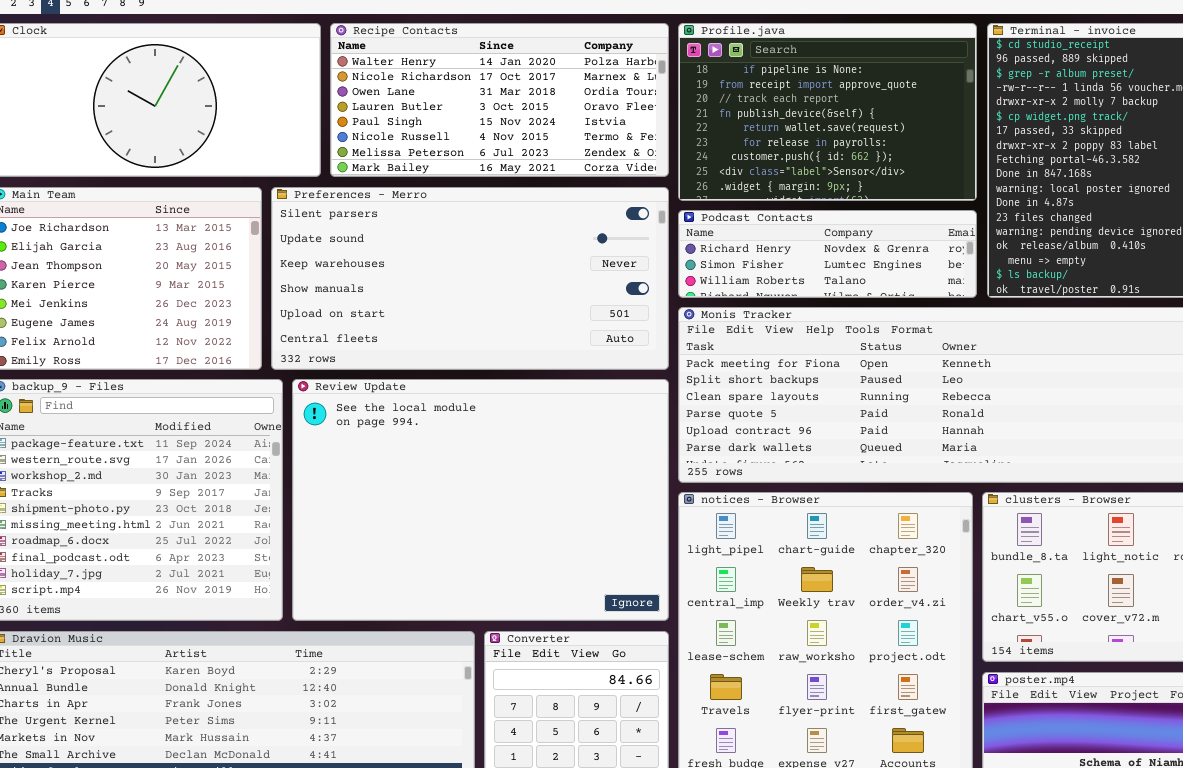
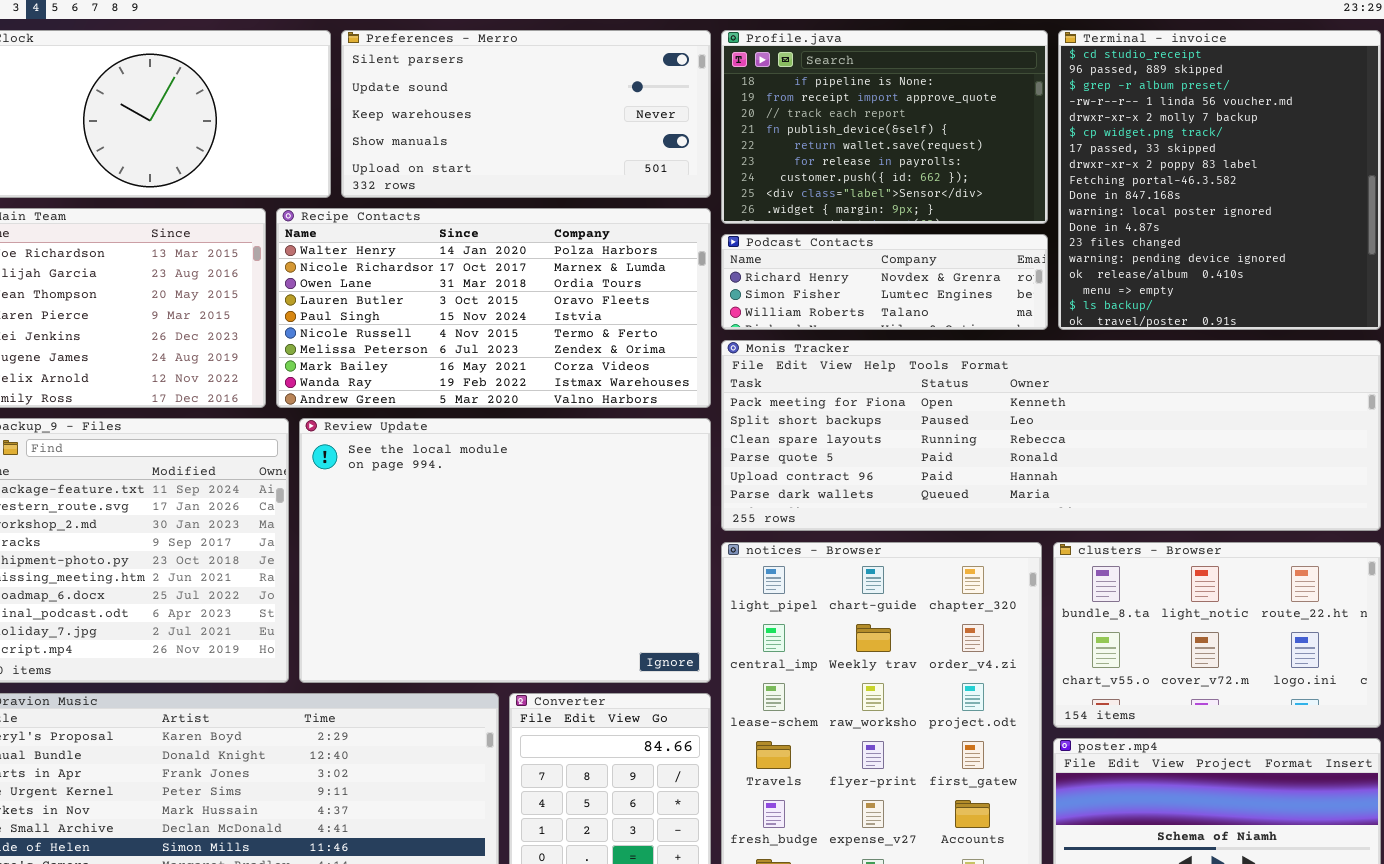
Recipe Contacts: [330,23,669,177] -> [276,208,711,408], moved, resized
Preferences - Merro: [271,187,669,370] -> [341,30,711,198], moved, resized

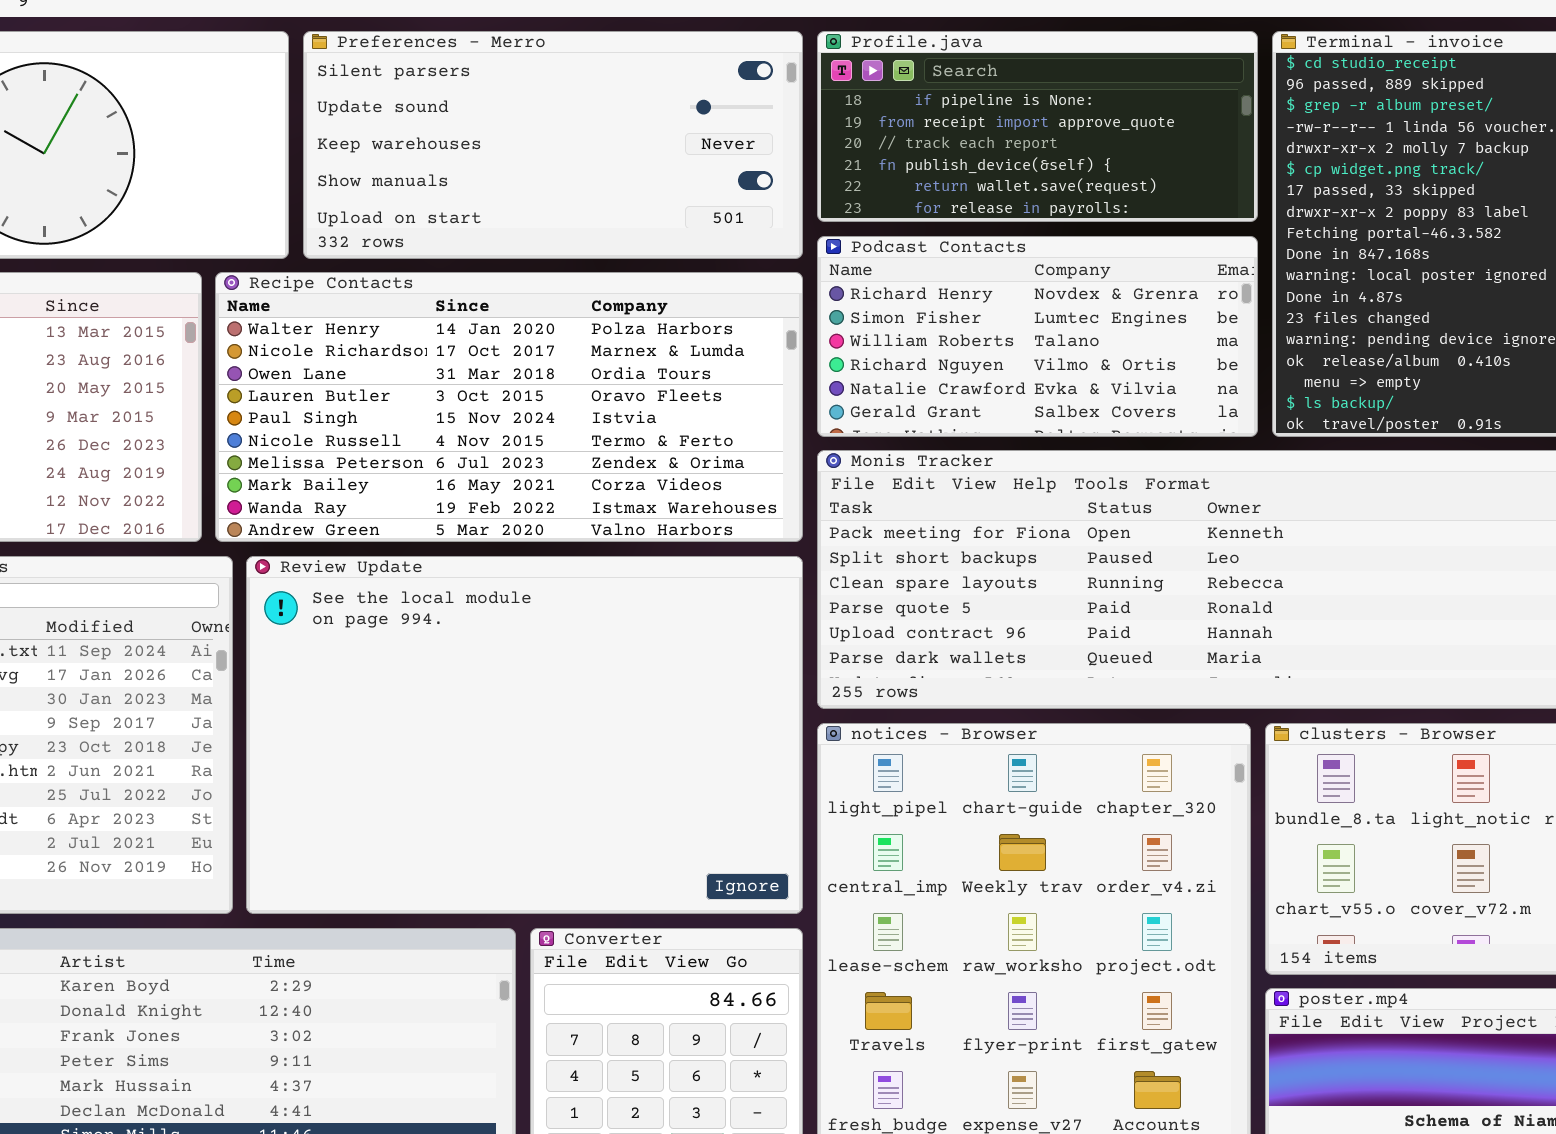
Profile.java: [721,30,1048,224] -> [817,31,1258,222], resized
Podcast Contacts: [721,234,1048,330] -> [817,236,1258,437], resized

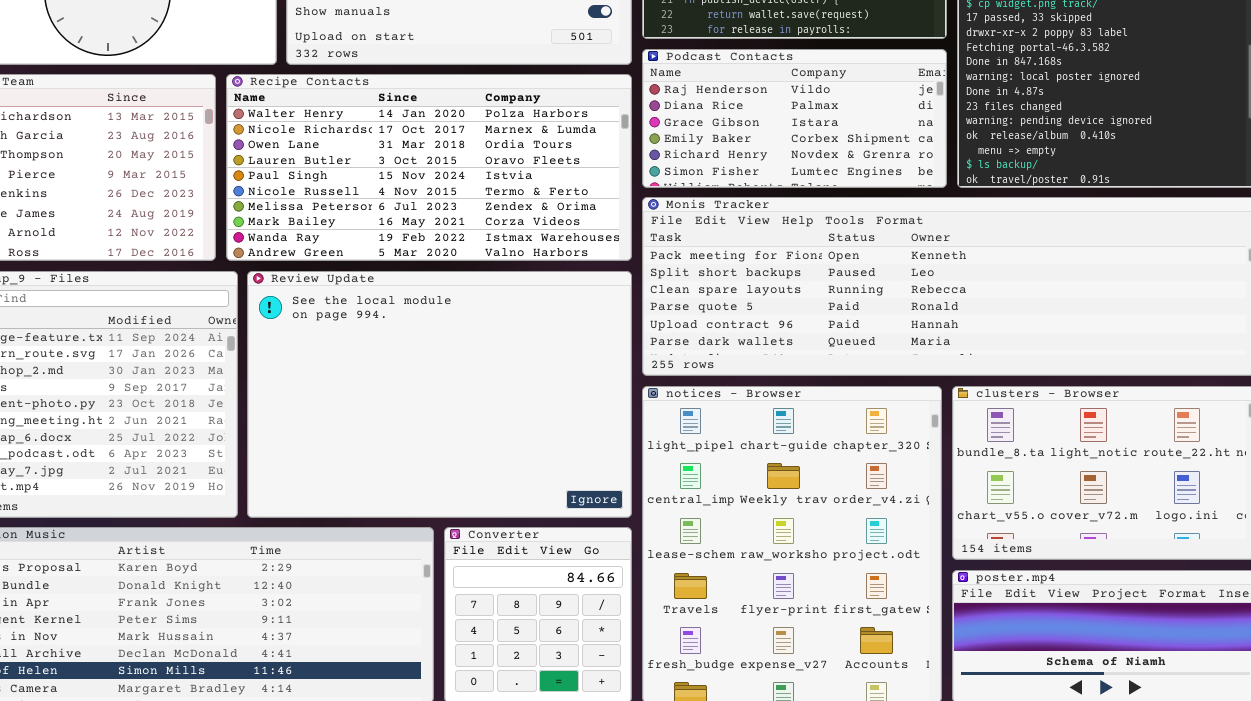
Podcast Contacts: [817,236,1258,437] -> [642,49,947,188], scrolled up 4 rows

